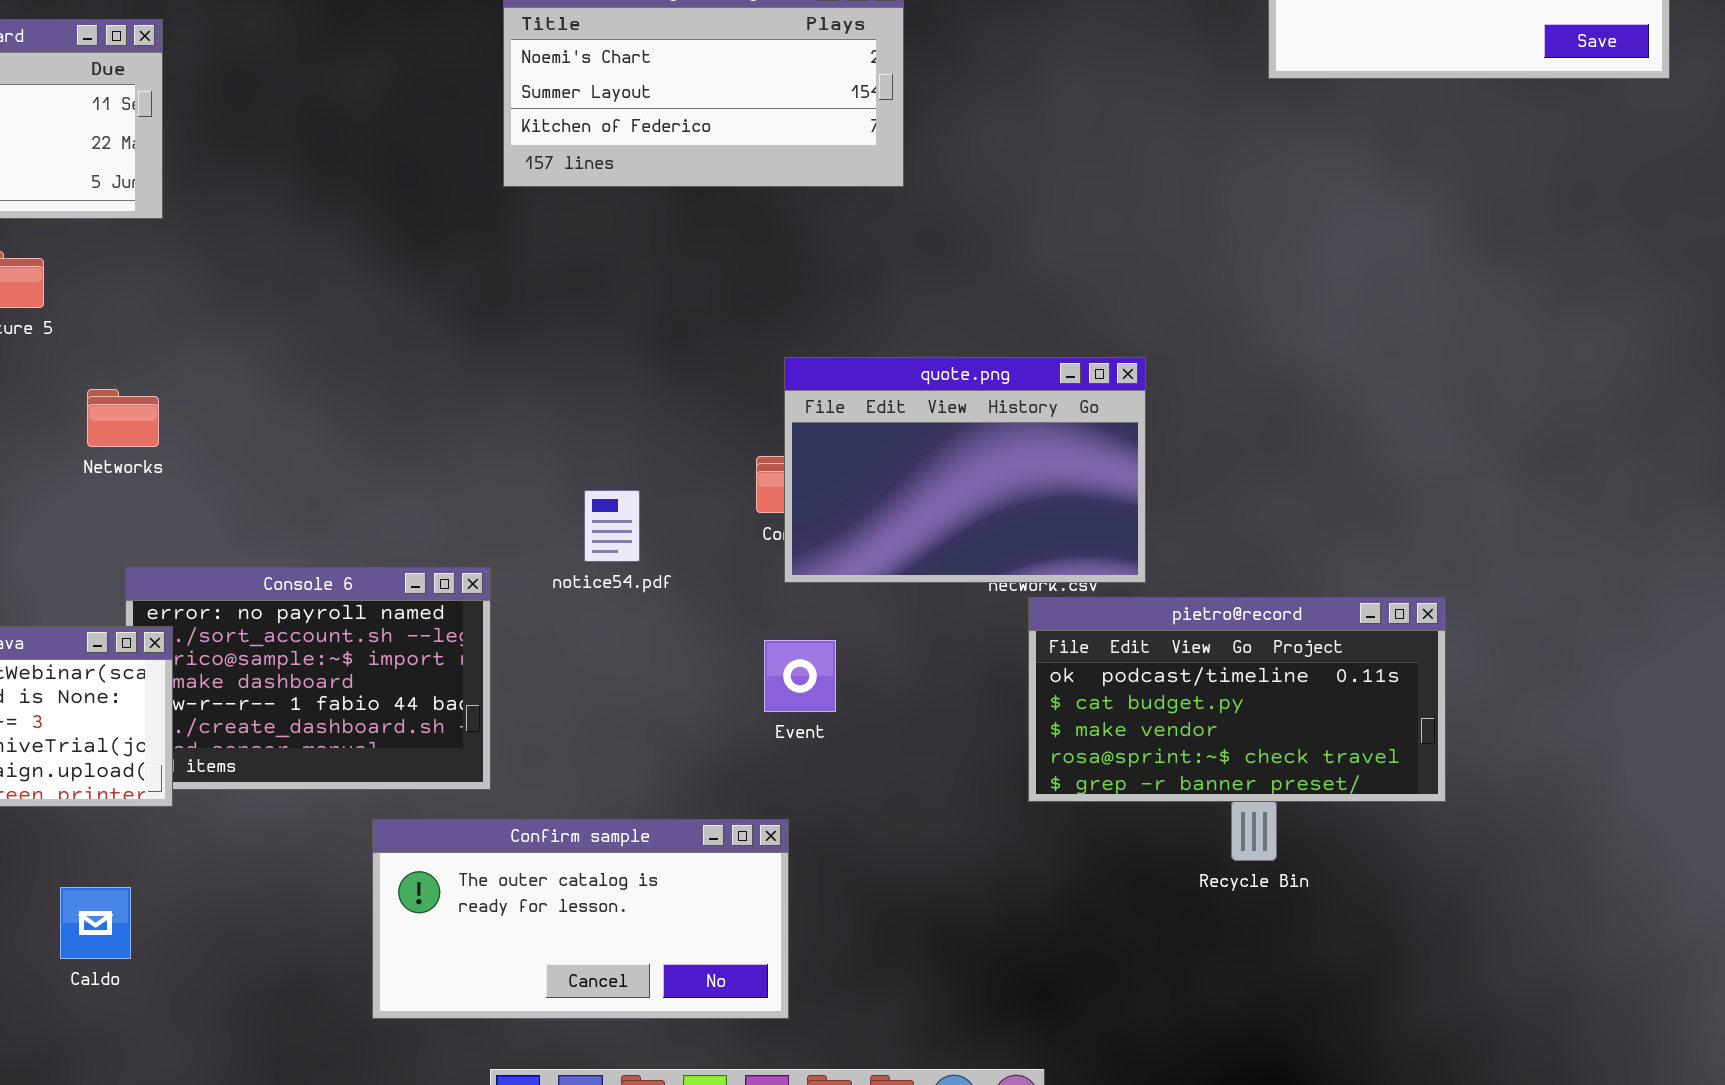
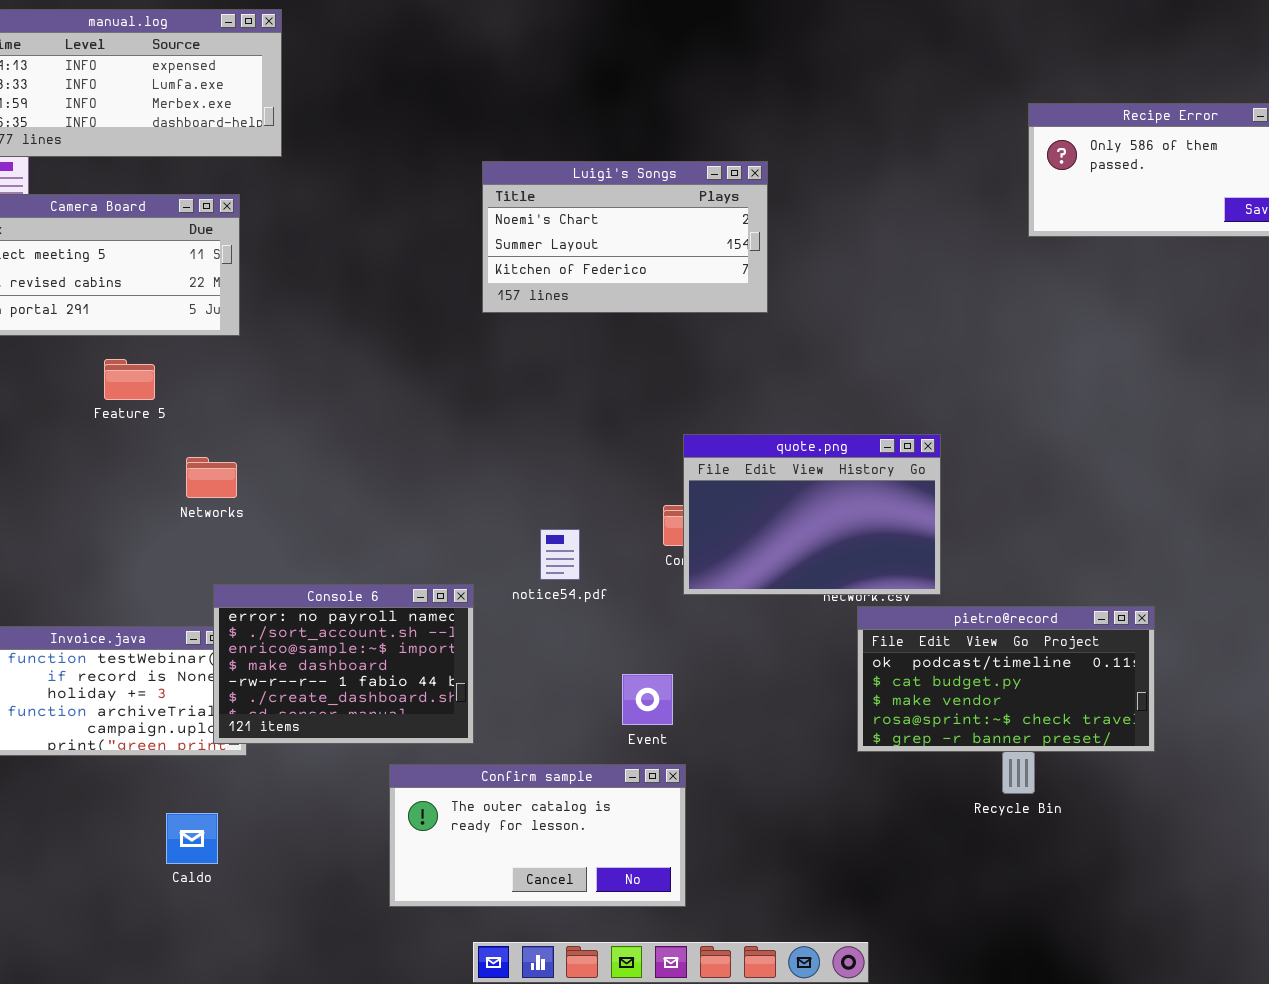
Console 6: [125,567,491,790] -> [213,584,474,744], raised
Event: [764,640,836,712] -> [622,674,673,725], moved

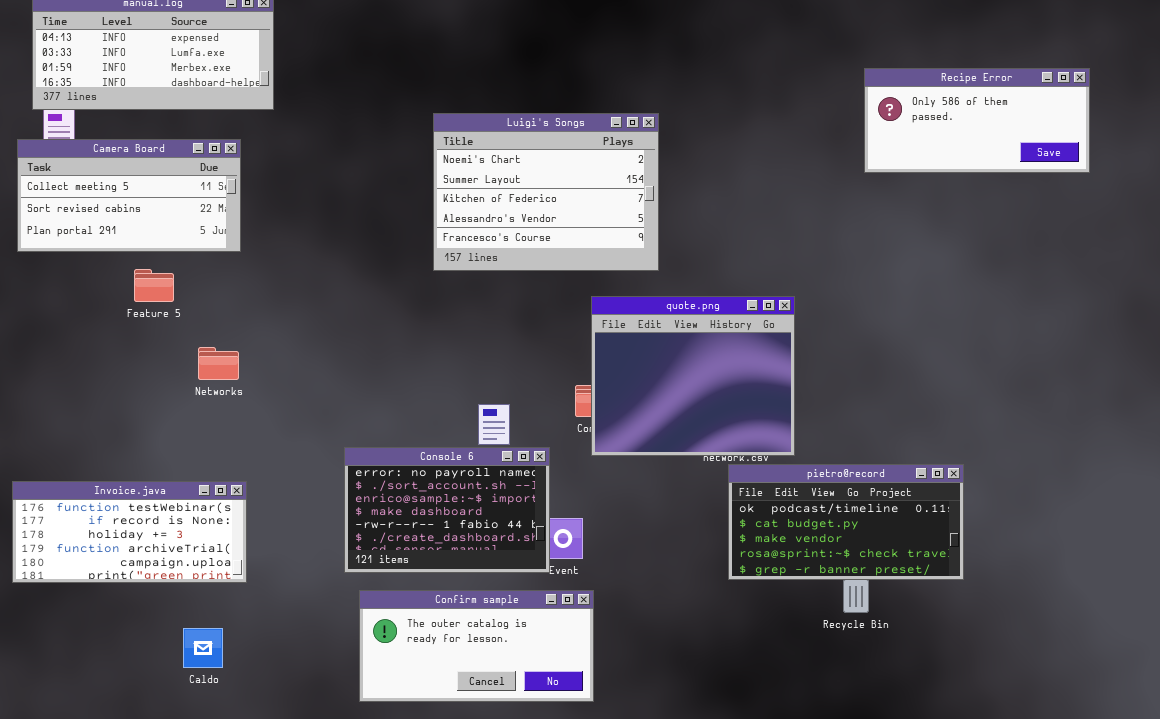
Luigi's Songs: [482,161,768,313] -> [433,113,659,271], resized
quote.png: [683,434,941,595] -> [591,296,795,456], resized
Console 6: [213,584,474,744] -> [344,447,550,573], moved

